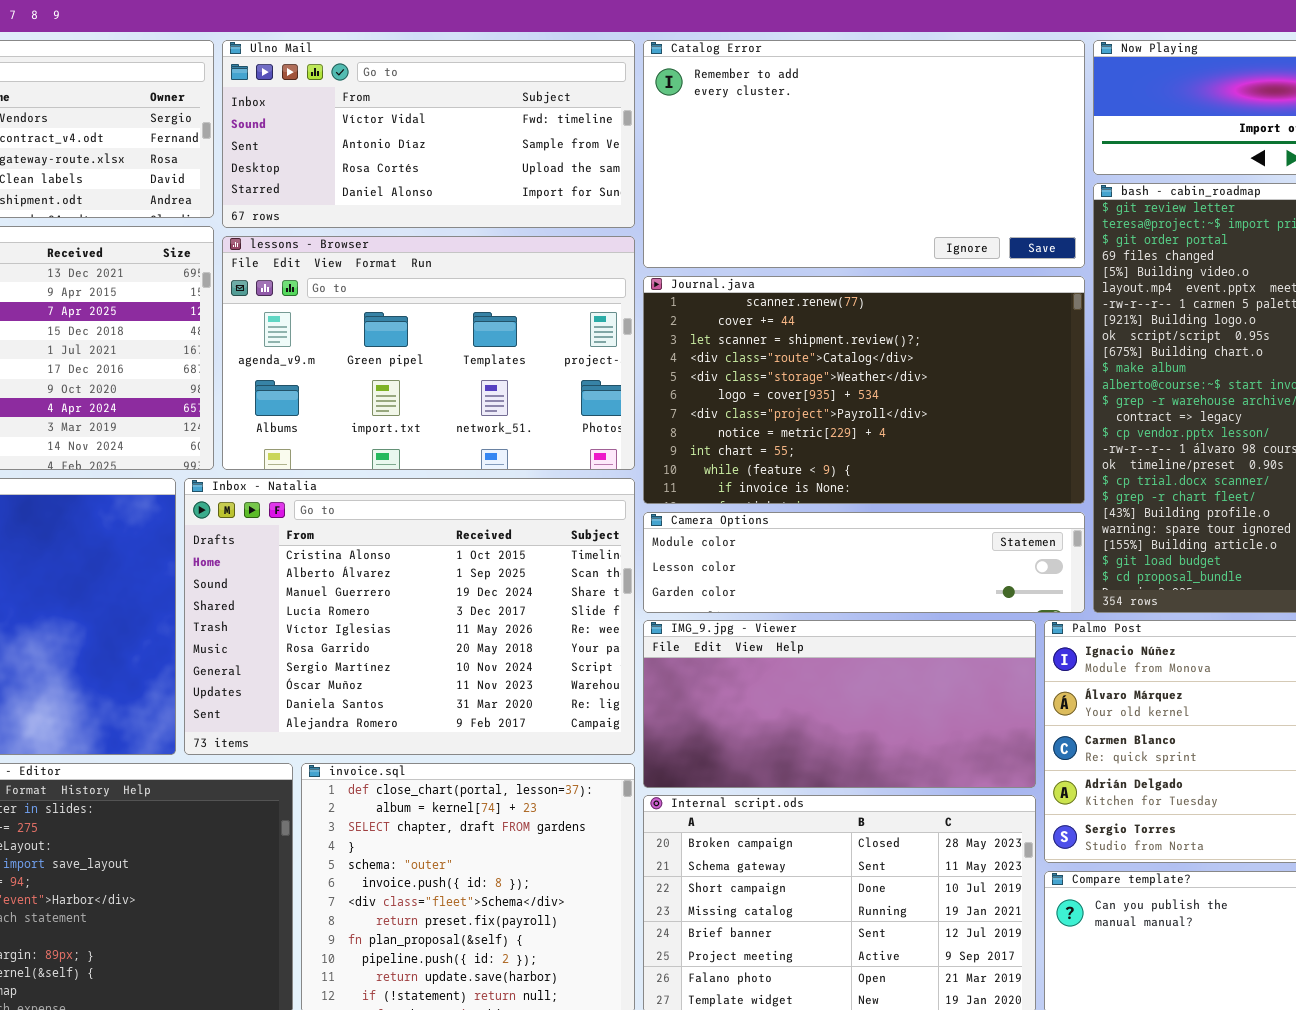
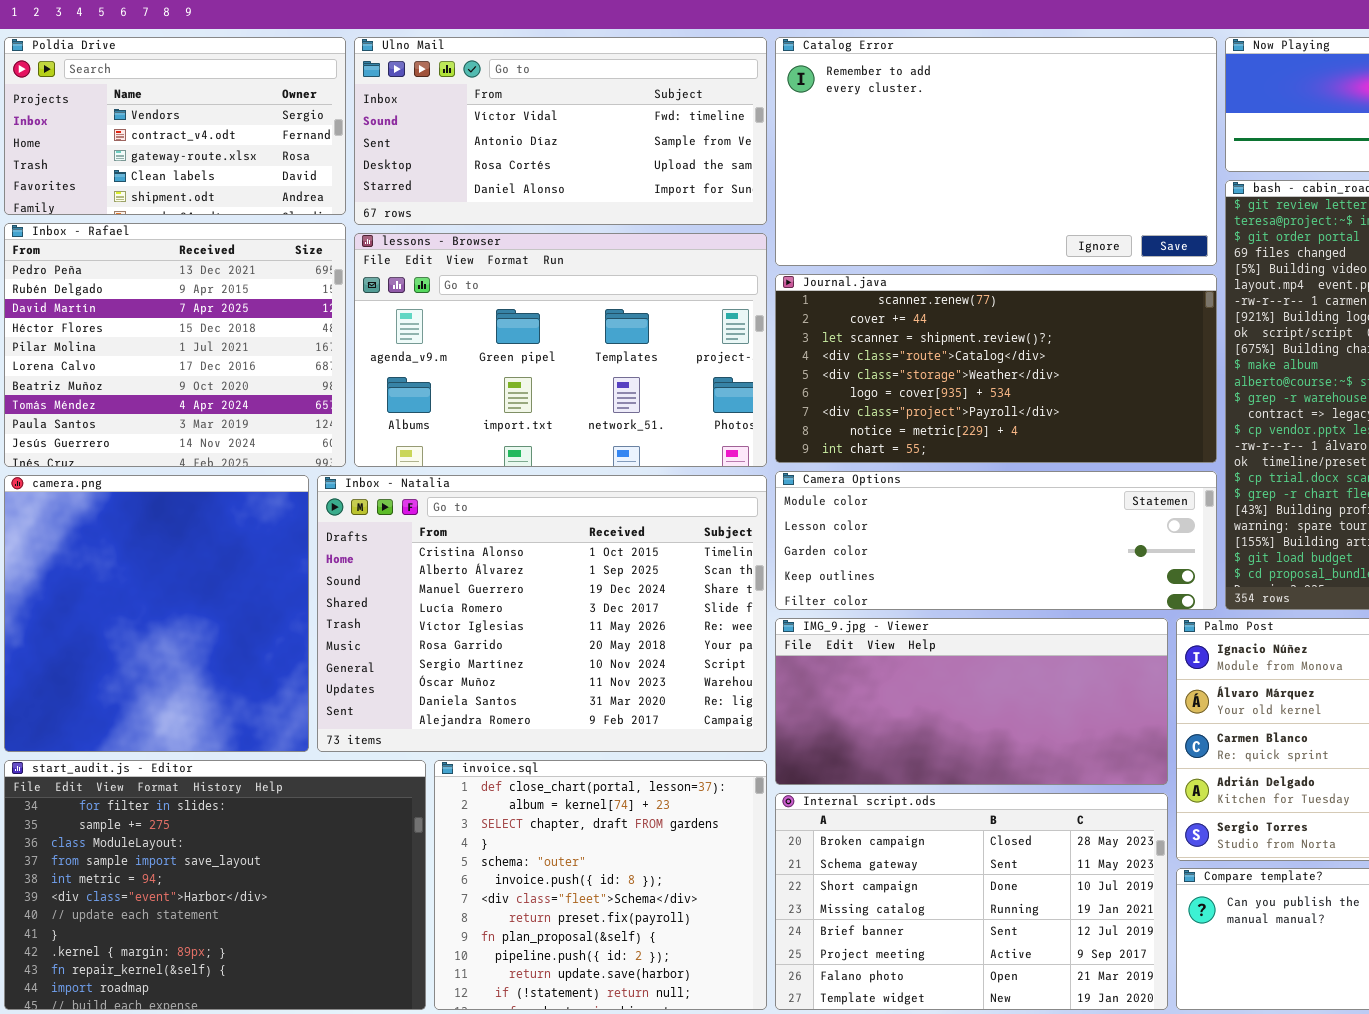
Journal.java: [643,276,1085,504] -> [775,274,1217,463], resized
Camera Options: [643,512,1085,613] -> [775,471,1217,610], resized

